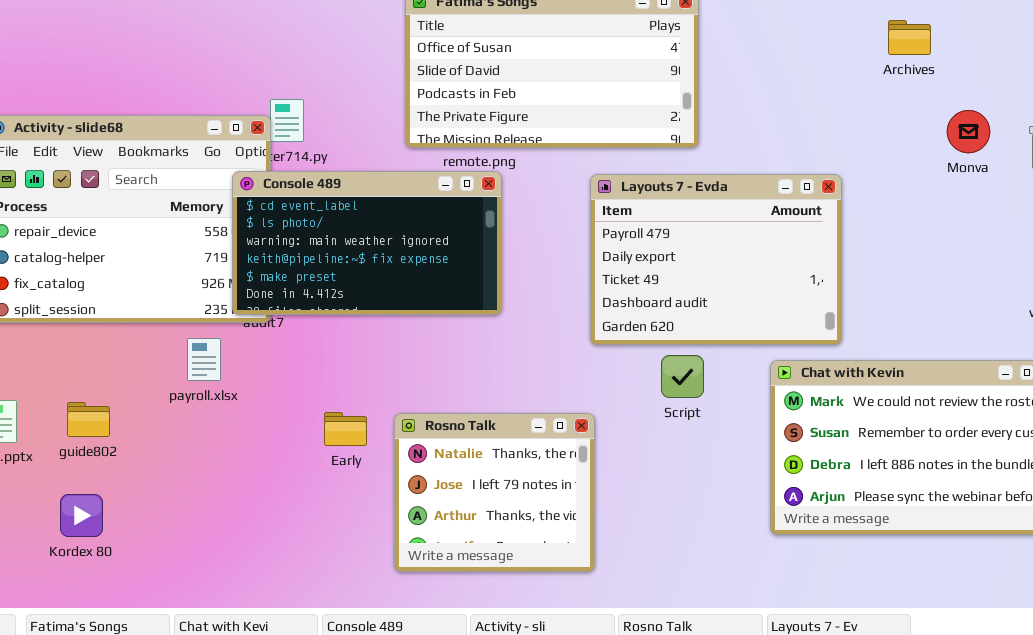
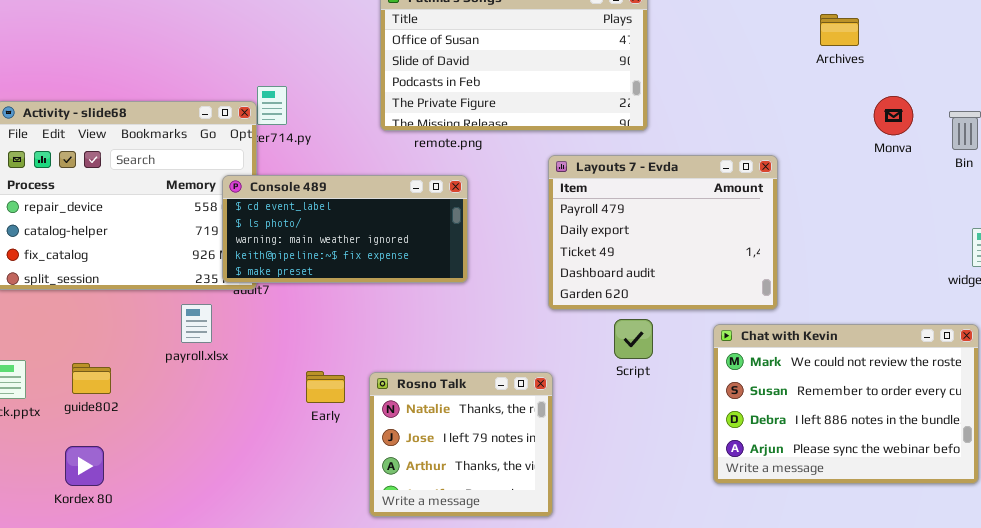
Console 489: [232,171,502,315] -> [222,175,468,283], resized

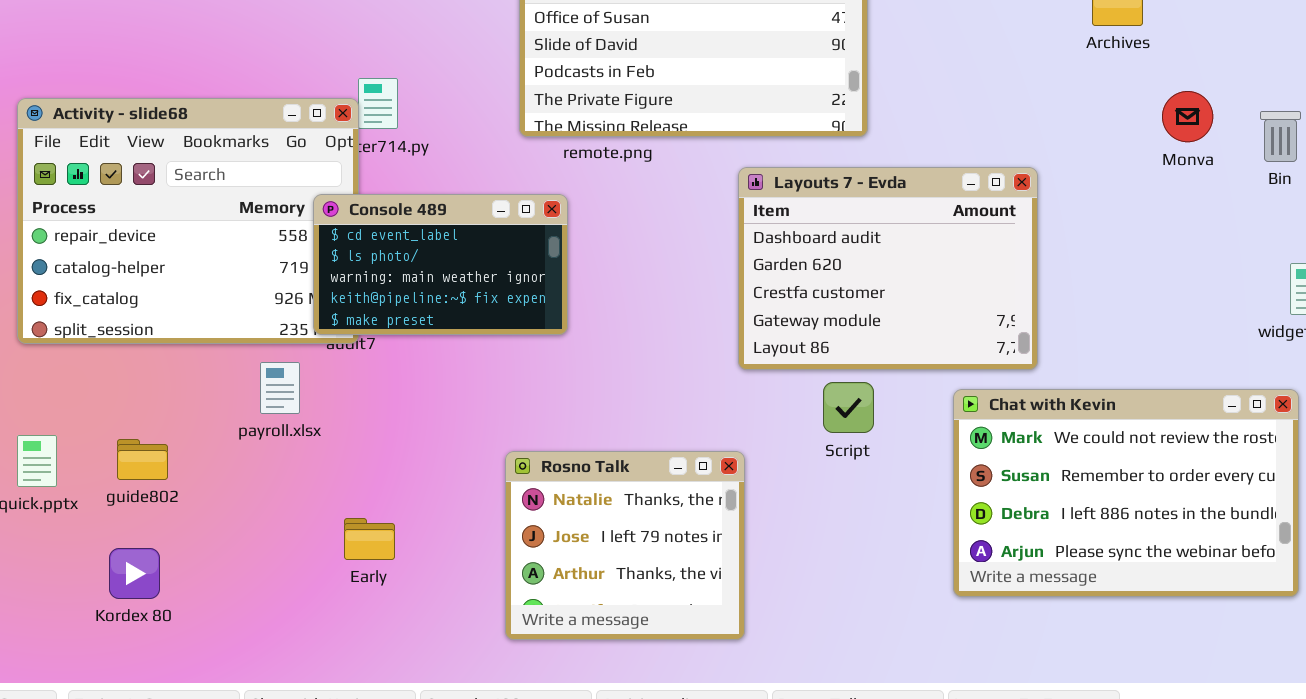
Layouts 7 - Evda: [548,155,778,310] -> [738,167,1038,370], scrolled down 3 rows
Console 489: [222,175,468,283] -> [313,194,568,335], resized
Early: [306,371,345,403] -> [344,518,395,560], moved

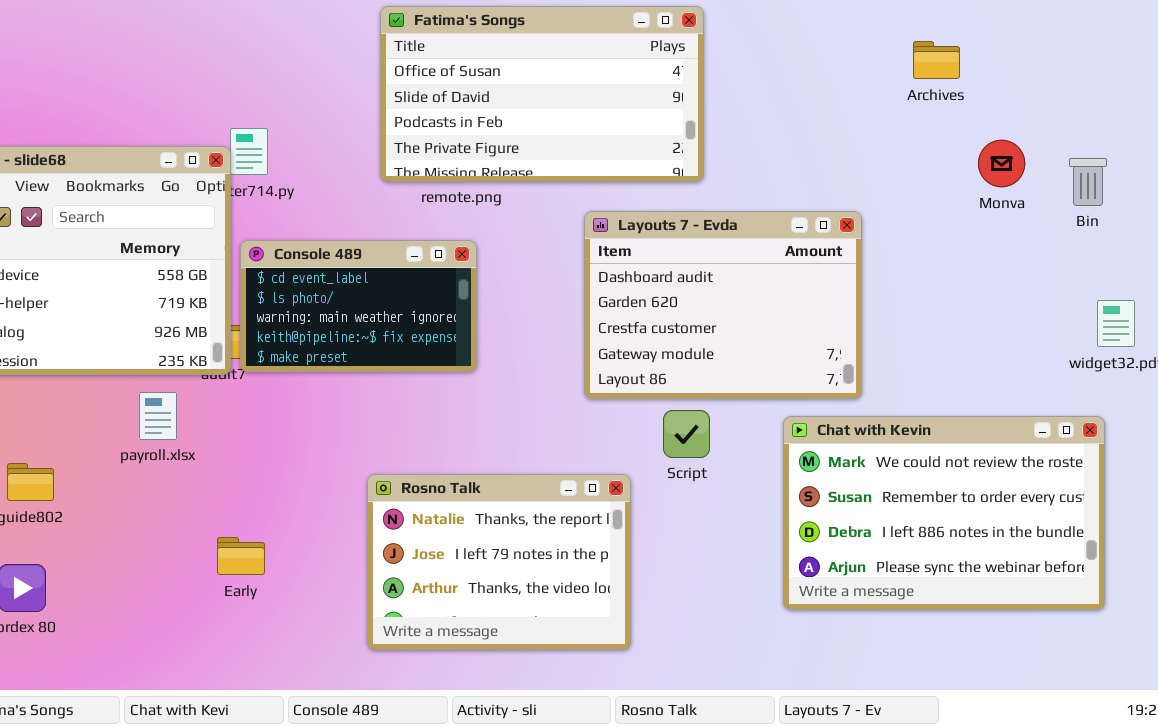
Console 489: [313,194,568,335] -> [240,240,477,372], moved
Rosno Talk: [505,451,745,640] -> [367,474,631,650], resized

